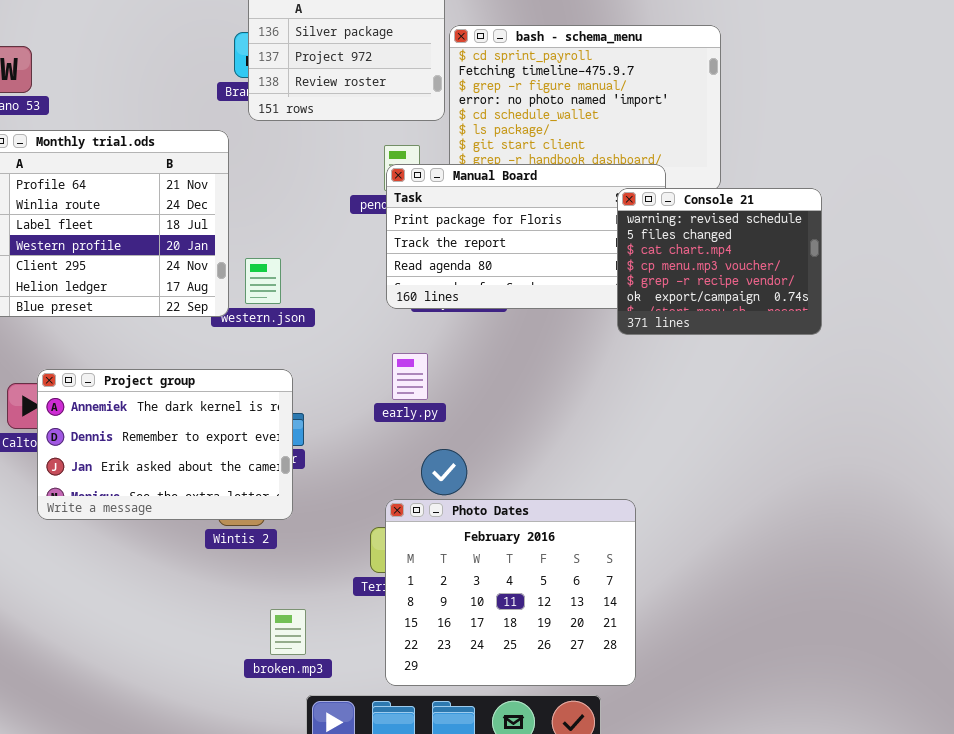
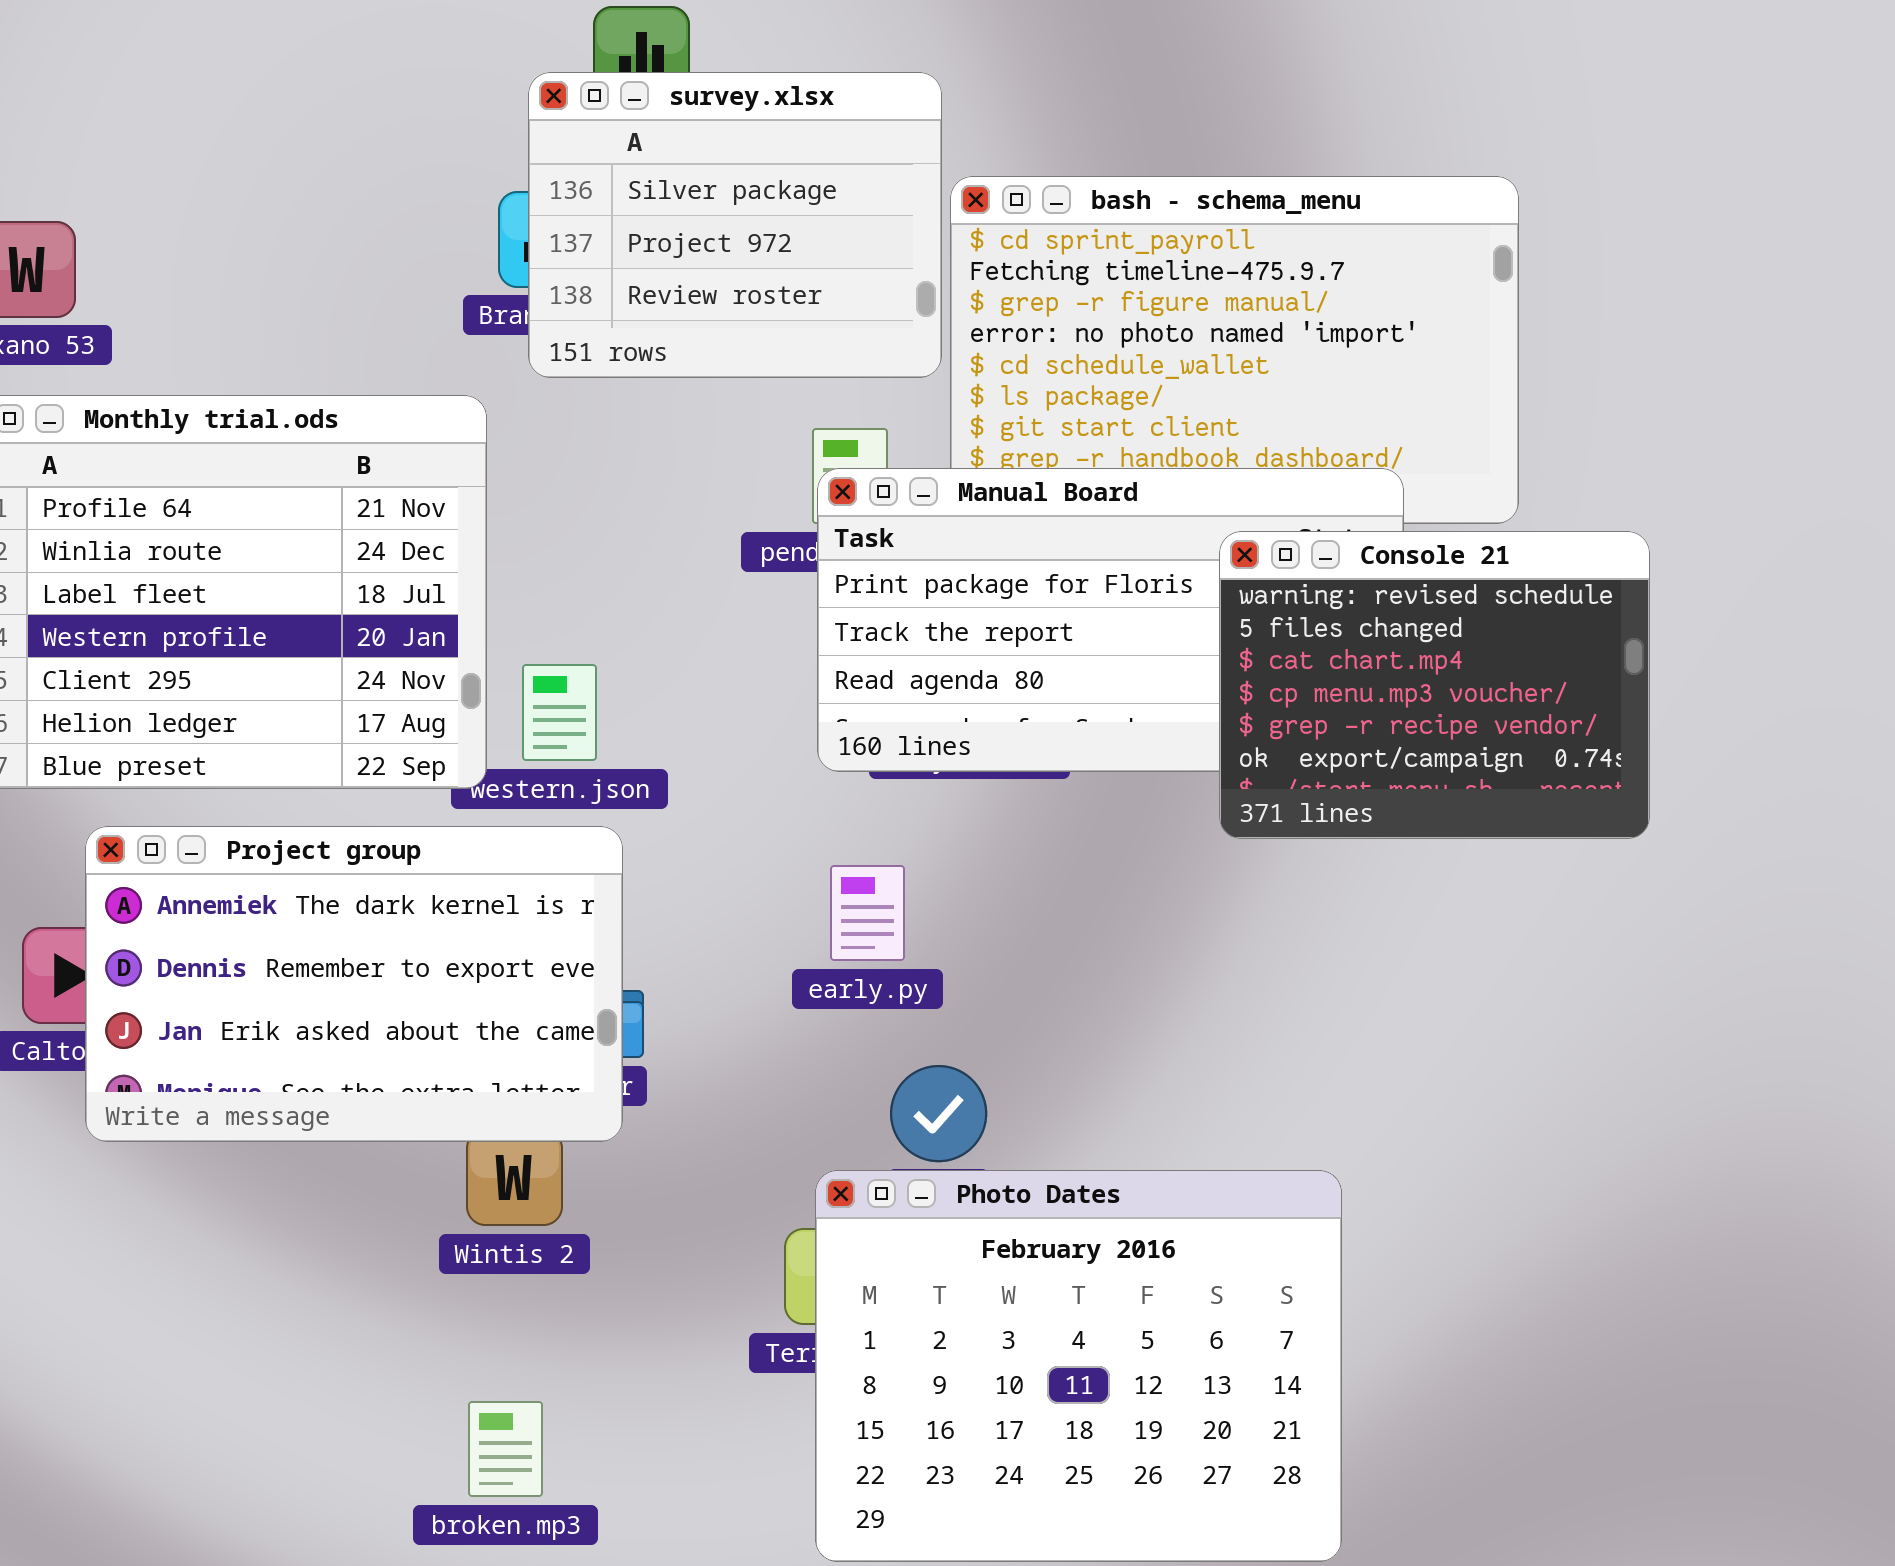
Console 21: [617,188,822,335] -> [1219,531,1650,839], moved
Project group: [37,369,293,520] -> [85,826,623,1142], moved
broken.mp3: [270,609,306,655] -> [468,1401,543,1497], moved

